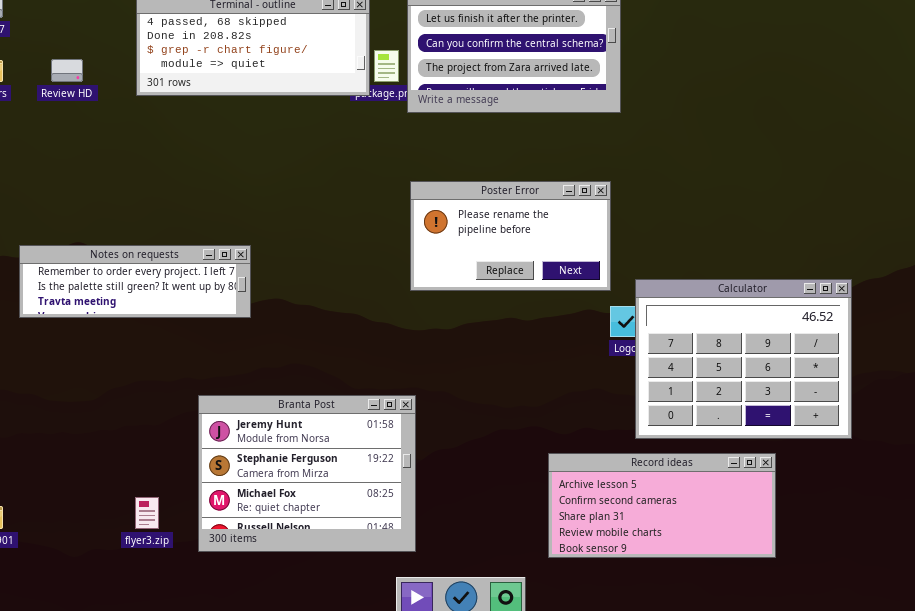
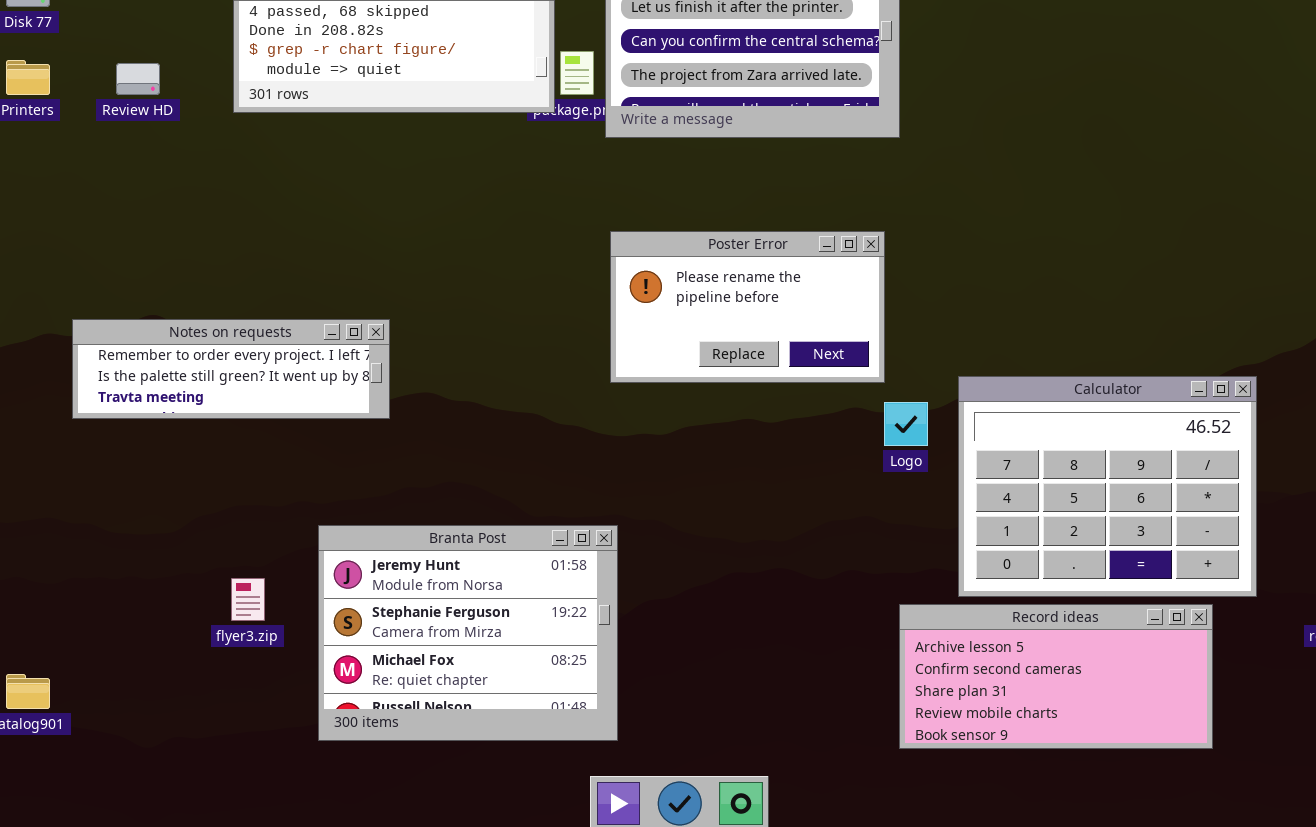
Calculator: [635,279,852,439] -> [958,376,1257,597], moved
Record ideas: [548,453,776,558] -> [899,604,1213,749], moved
flyer3.zip: [135,497,159,529] -> [231,578,265,621], moved

